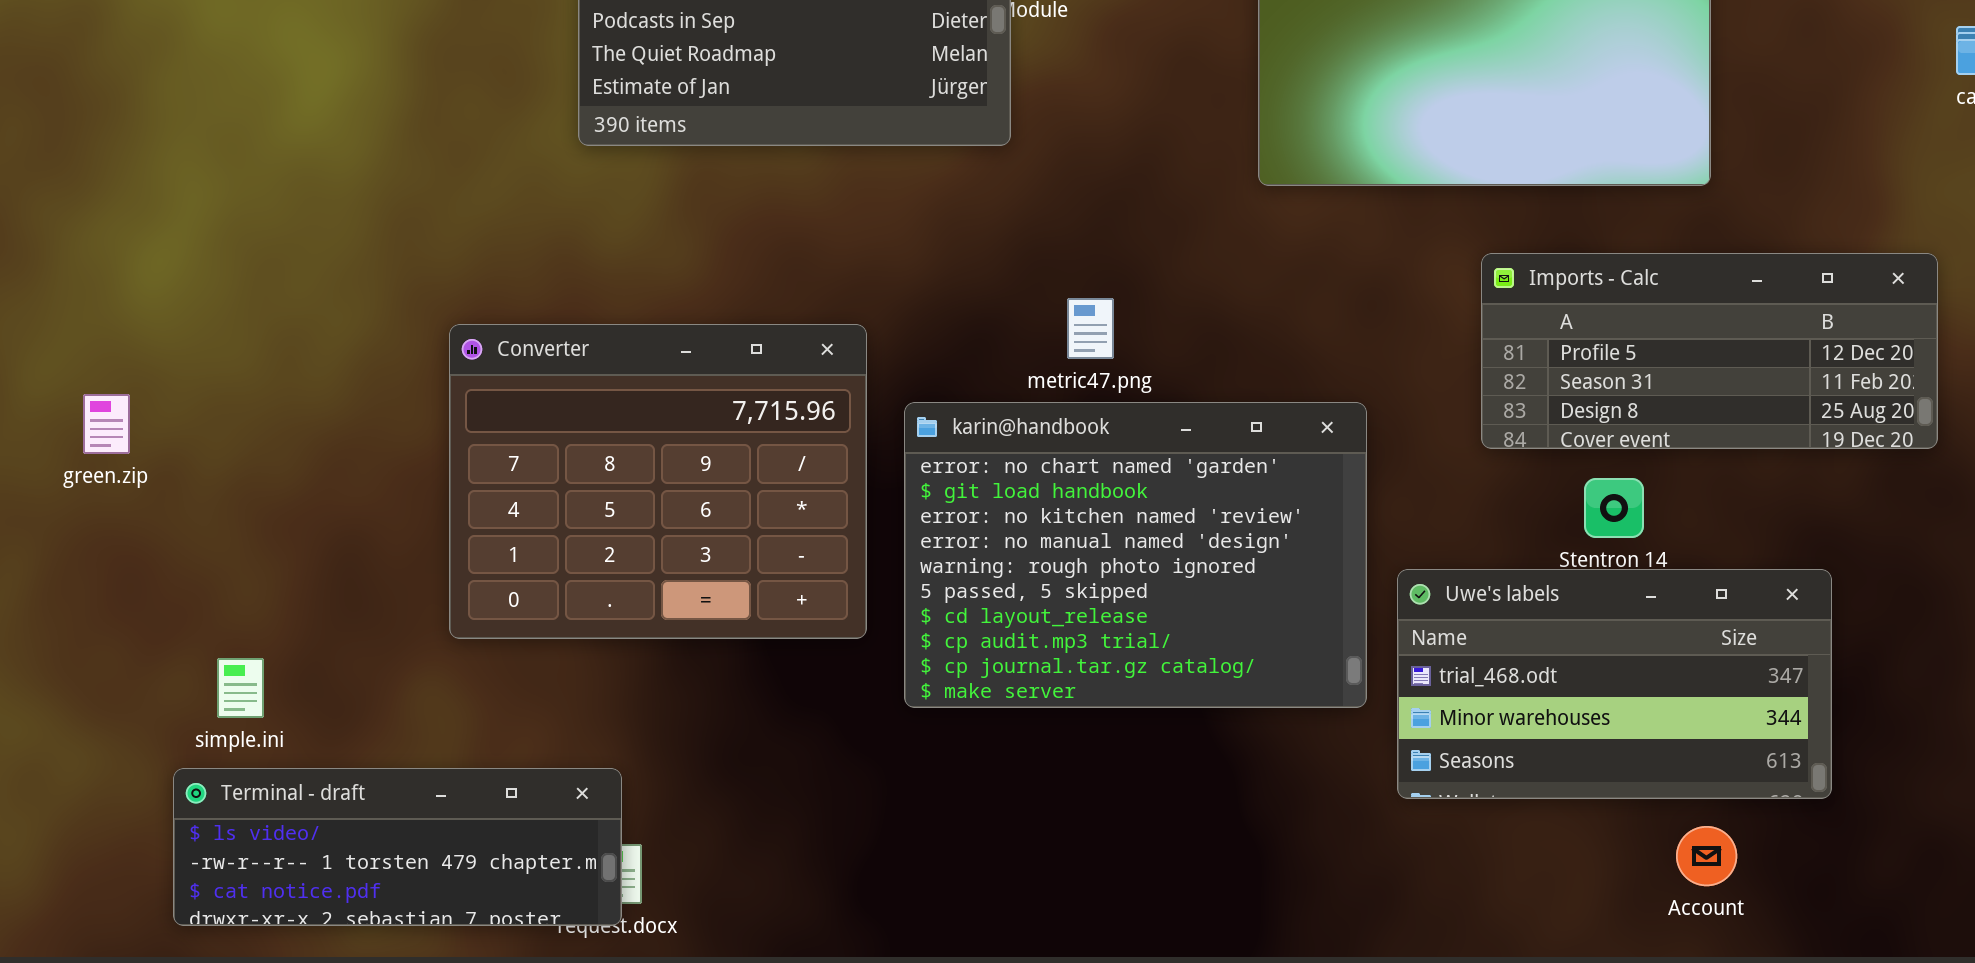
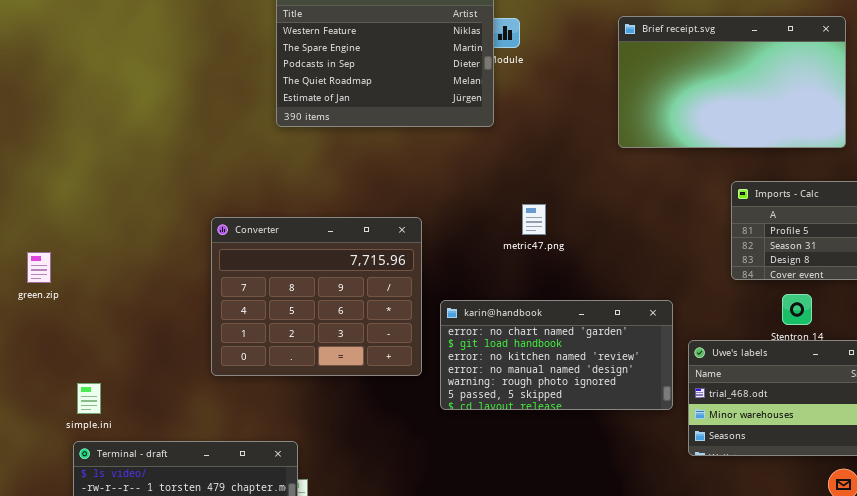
karin@handbook: [904,402,1367,708] -> [440,300,673,410], resized
simple.ini: [217,658,264,718] -> [77,383,101,414], moved

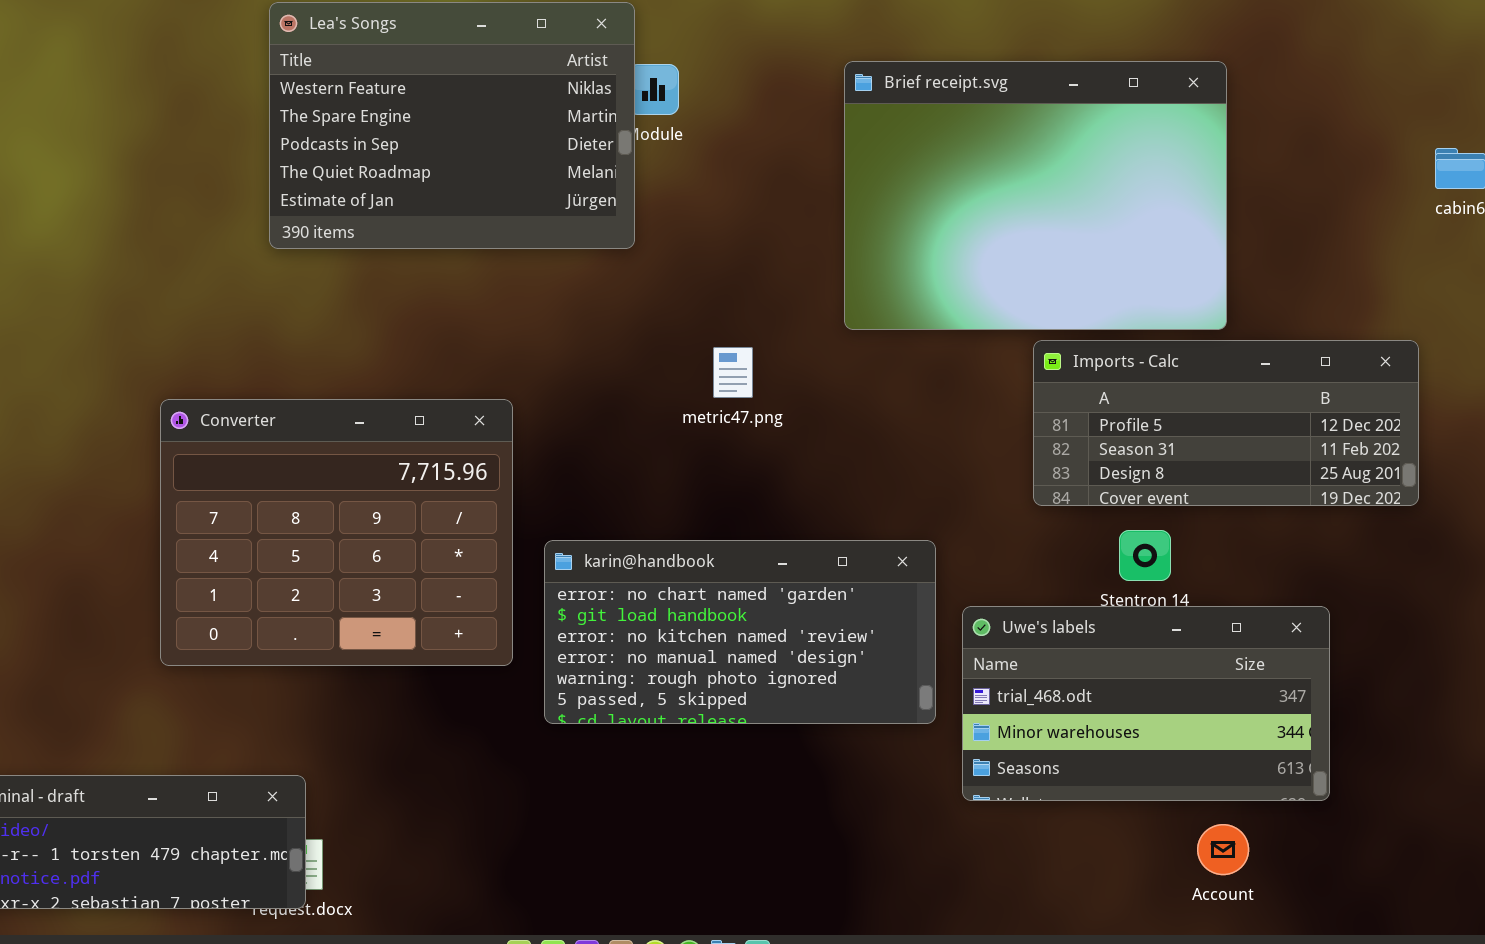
Brief receipt.svg: [618,16,846,148] -> [844,61,1227,330], resized
metric47.png: [522,204,546,235] -> [713,347,753,398], moved

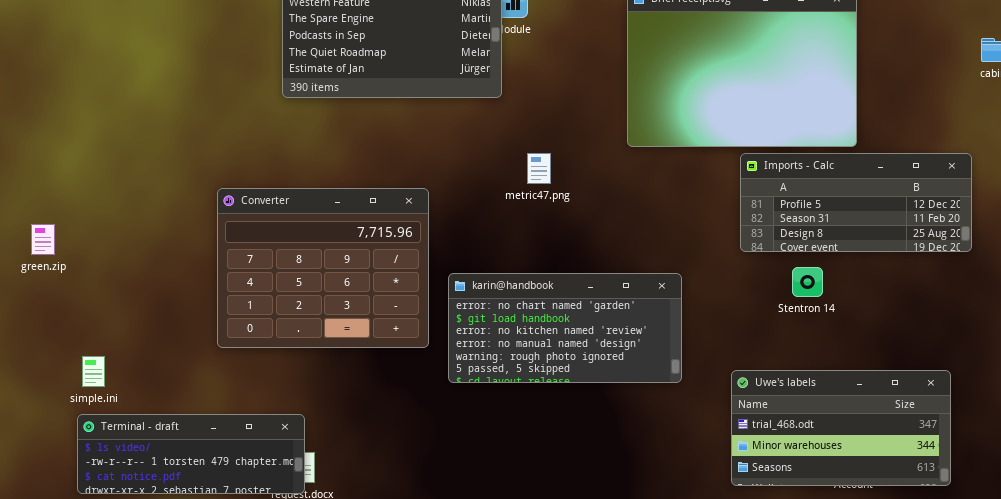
metric47.png: [713,347,753,398] -> [527,153,551,184], moved
Uwe's labels: [962,606,1330,801] -> [731,370,951,486], moved

